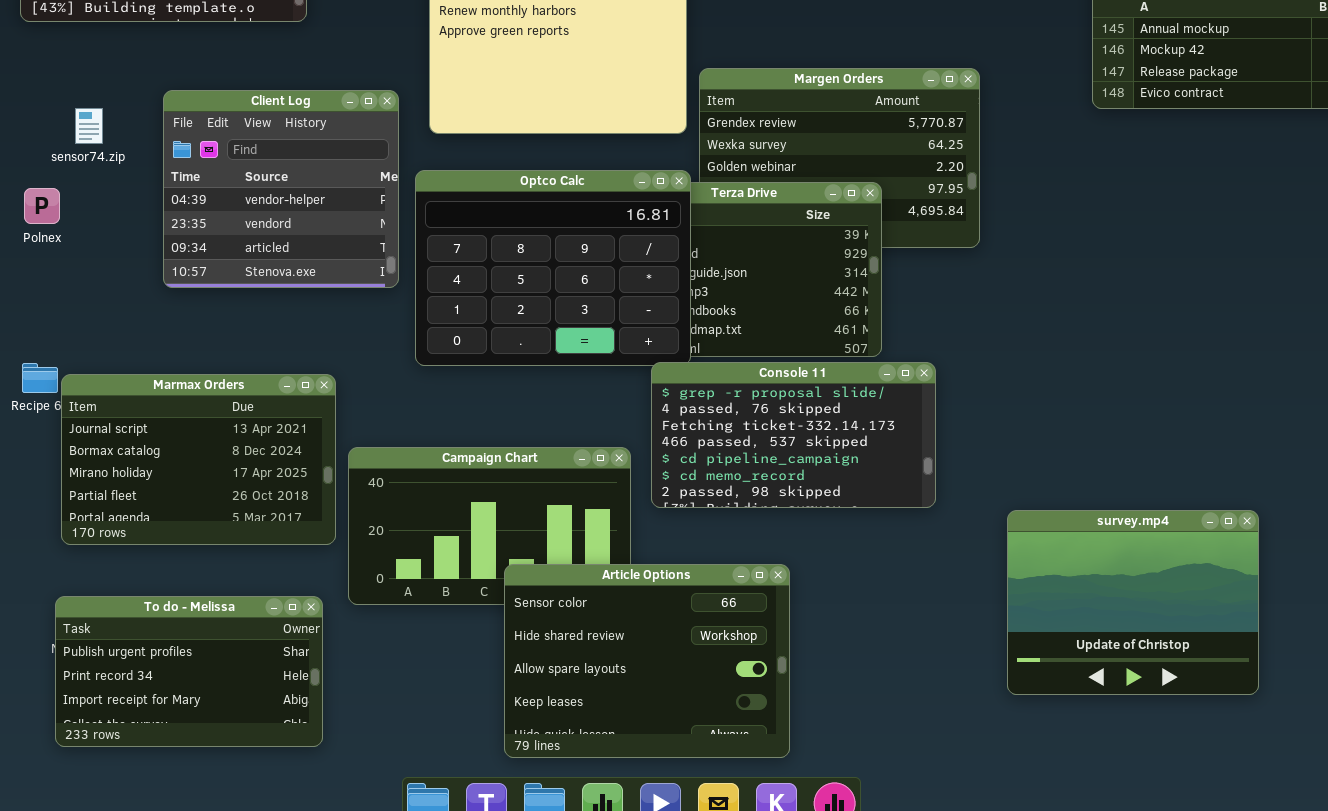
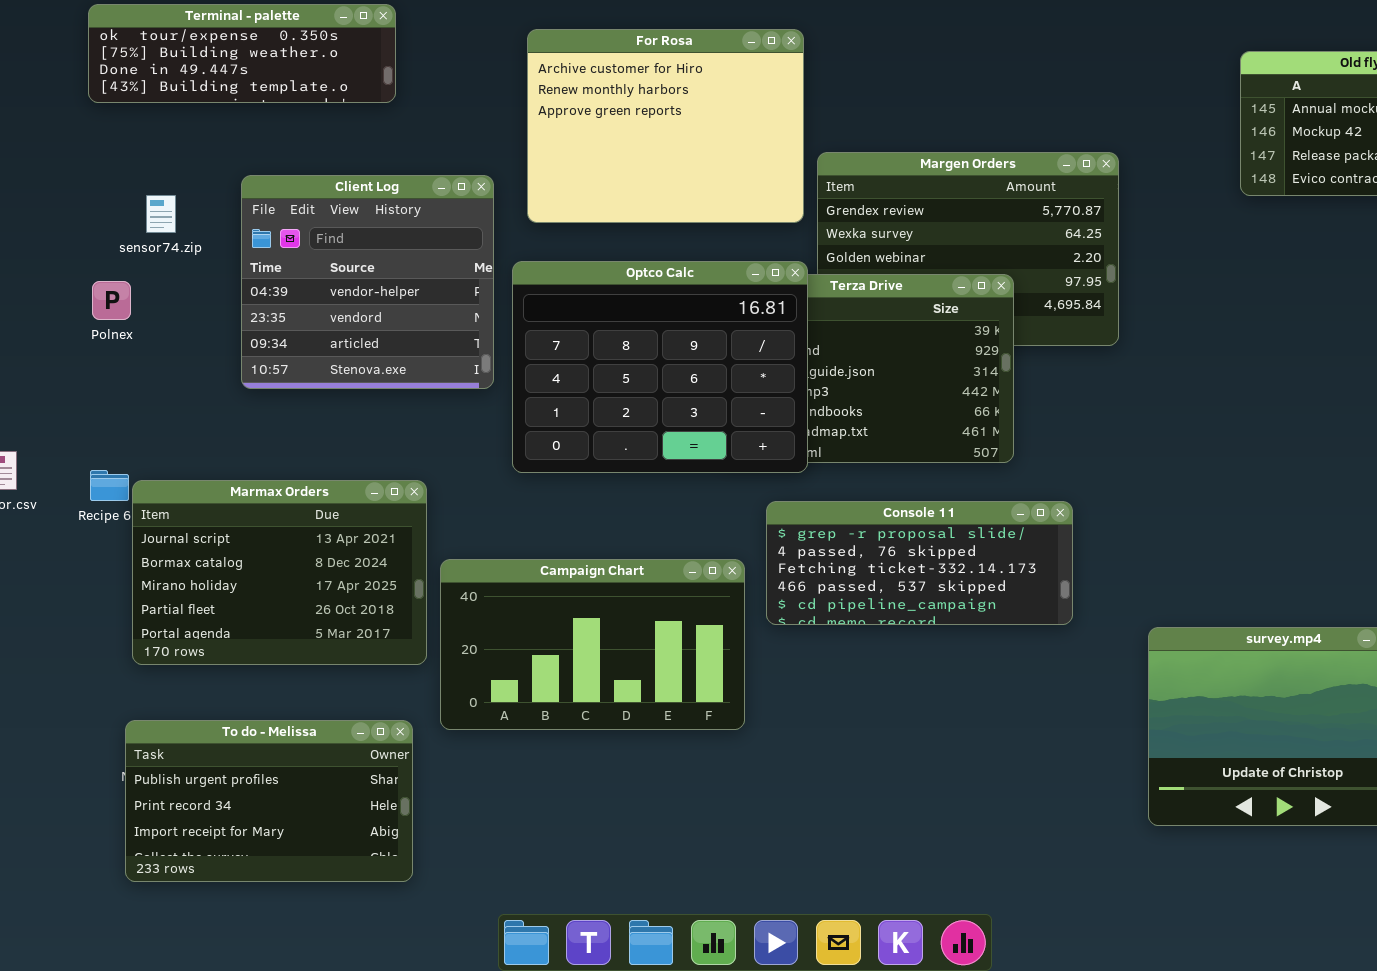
Console 11: [651,362,936,508] -> [766,501,1073,625], resized
Article Options: [504,564,790,758] -> none, closed

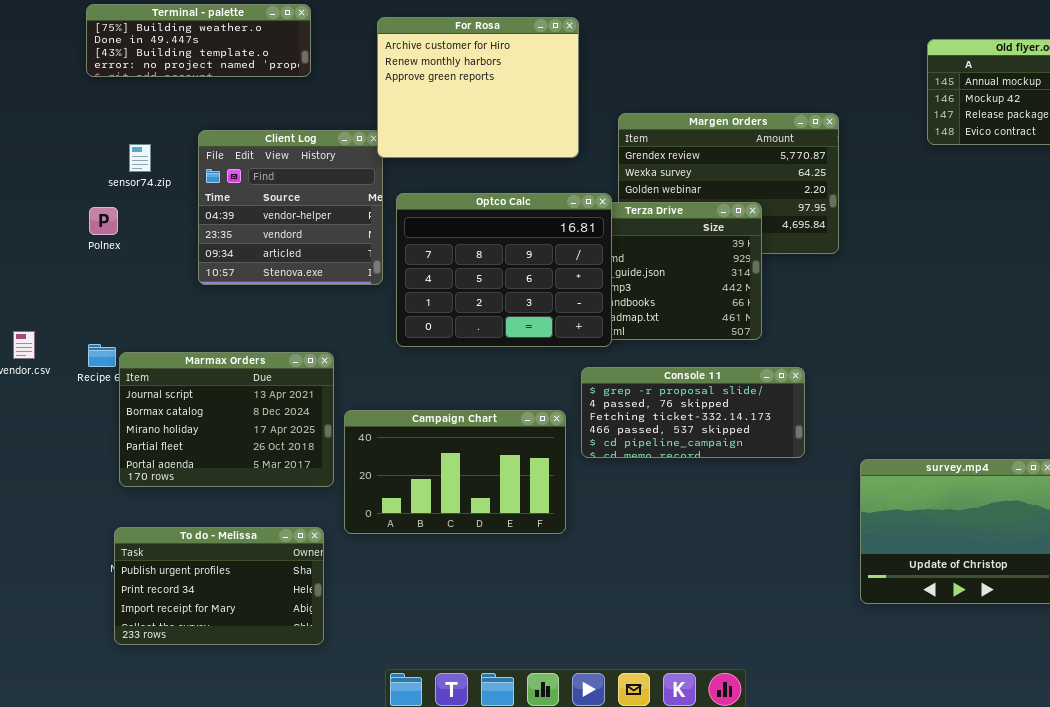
Terminal - palette: [88,4,396,103] -> [86,4,311,77], scrolled down 1 row
For Rosa: [527,29,804,223] -> [377,17,579,158], moved

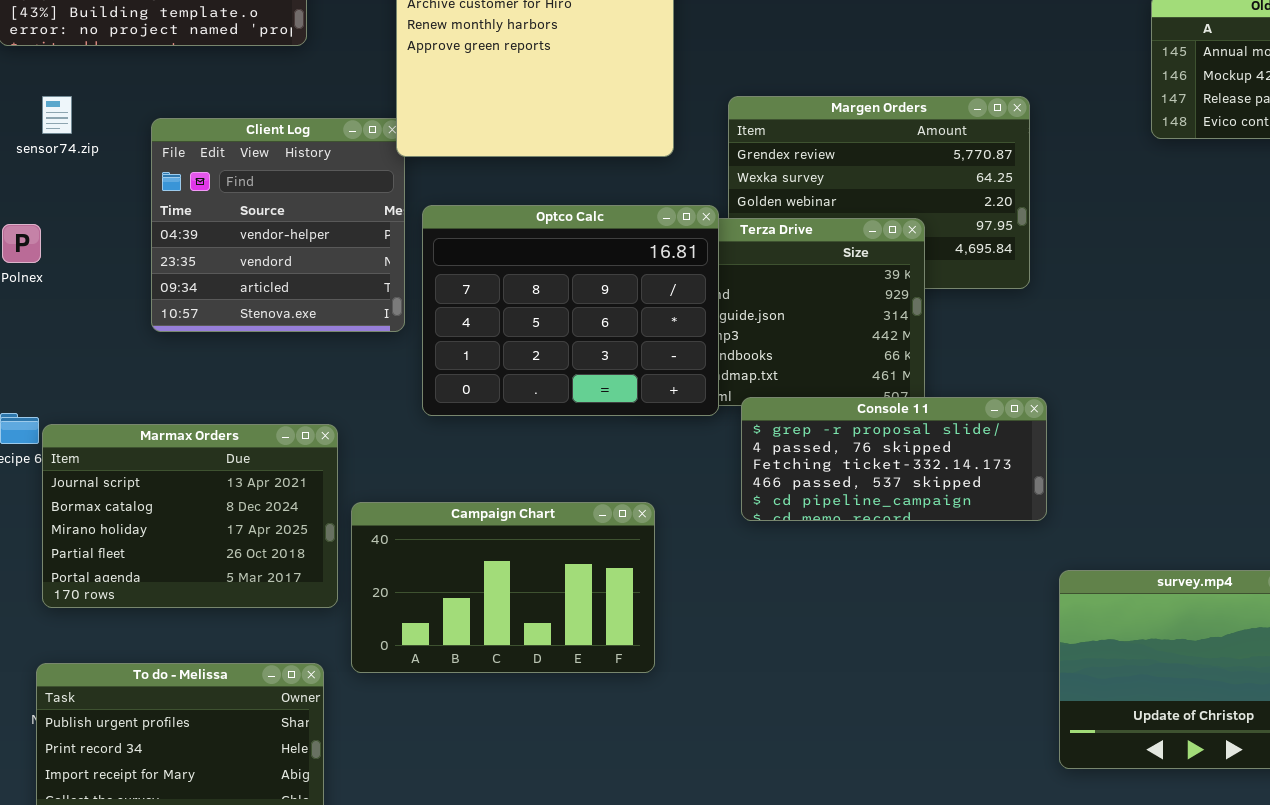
sensor74.zip: [129,144,151,172] -> [42,96,72,134], moved
Console 11: [581,367,805,458] -> [741,397,1047,521], moved

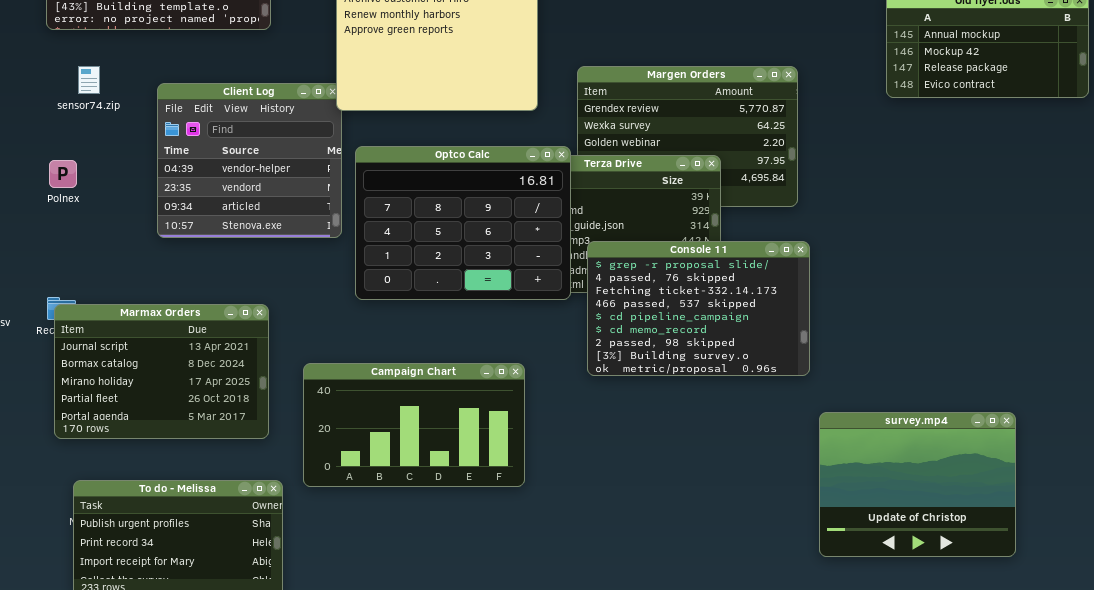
Console 11: [741,397,1047,521] -> [587,241,810,376], resized
Marmax Orders: [42,424,338,608] -> [54,304,269,439], moved

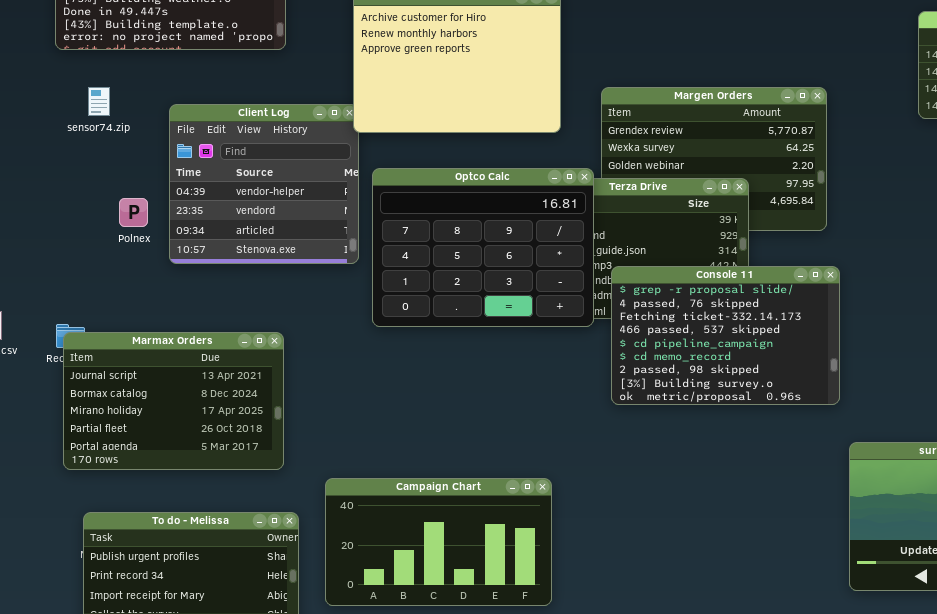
Polnex: [49,160,77,188] -> [119,198,148,227], moved
Campaign Chart: [303,363,525,487] -> [325,478,552,606], moved

